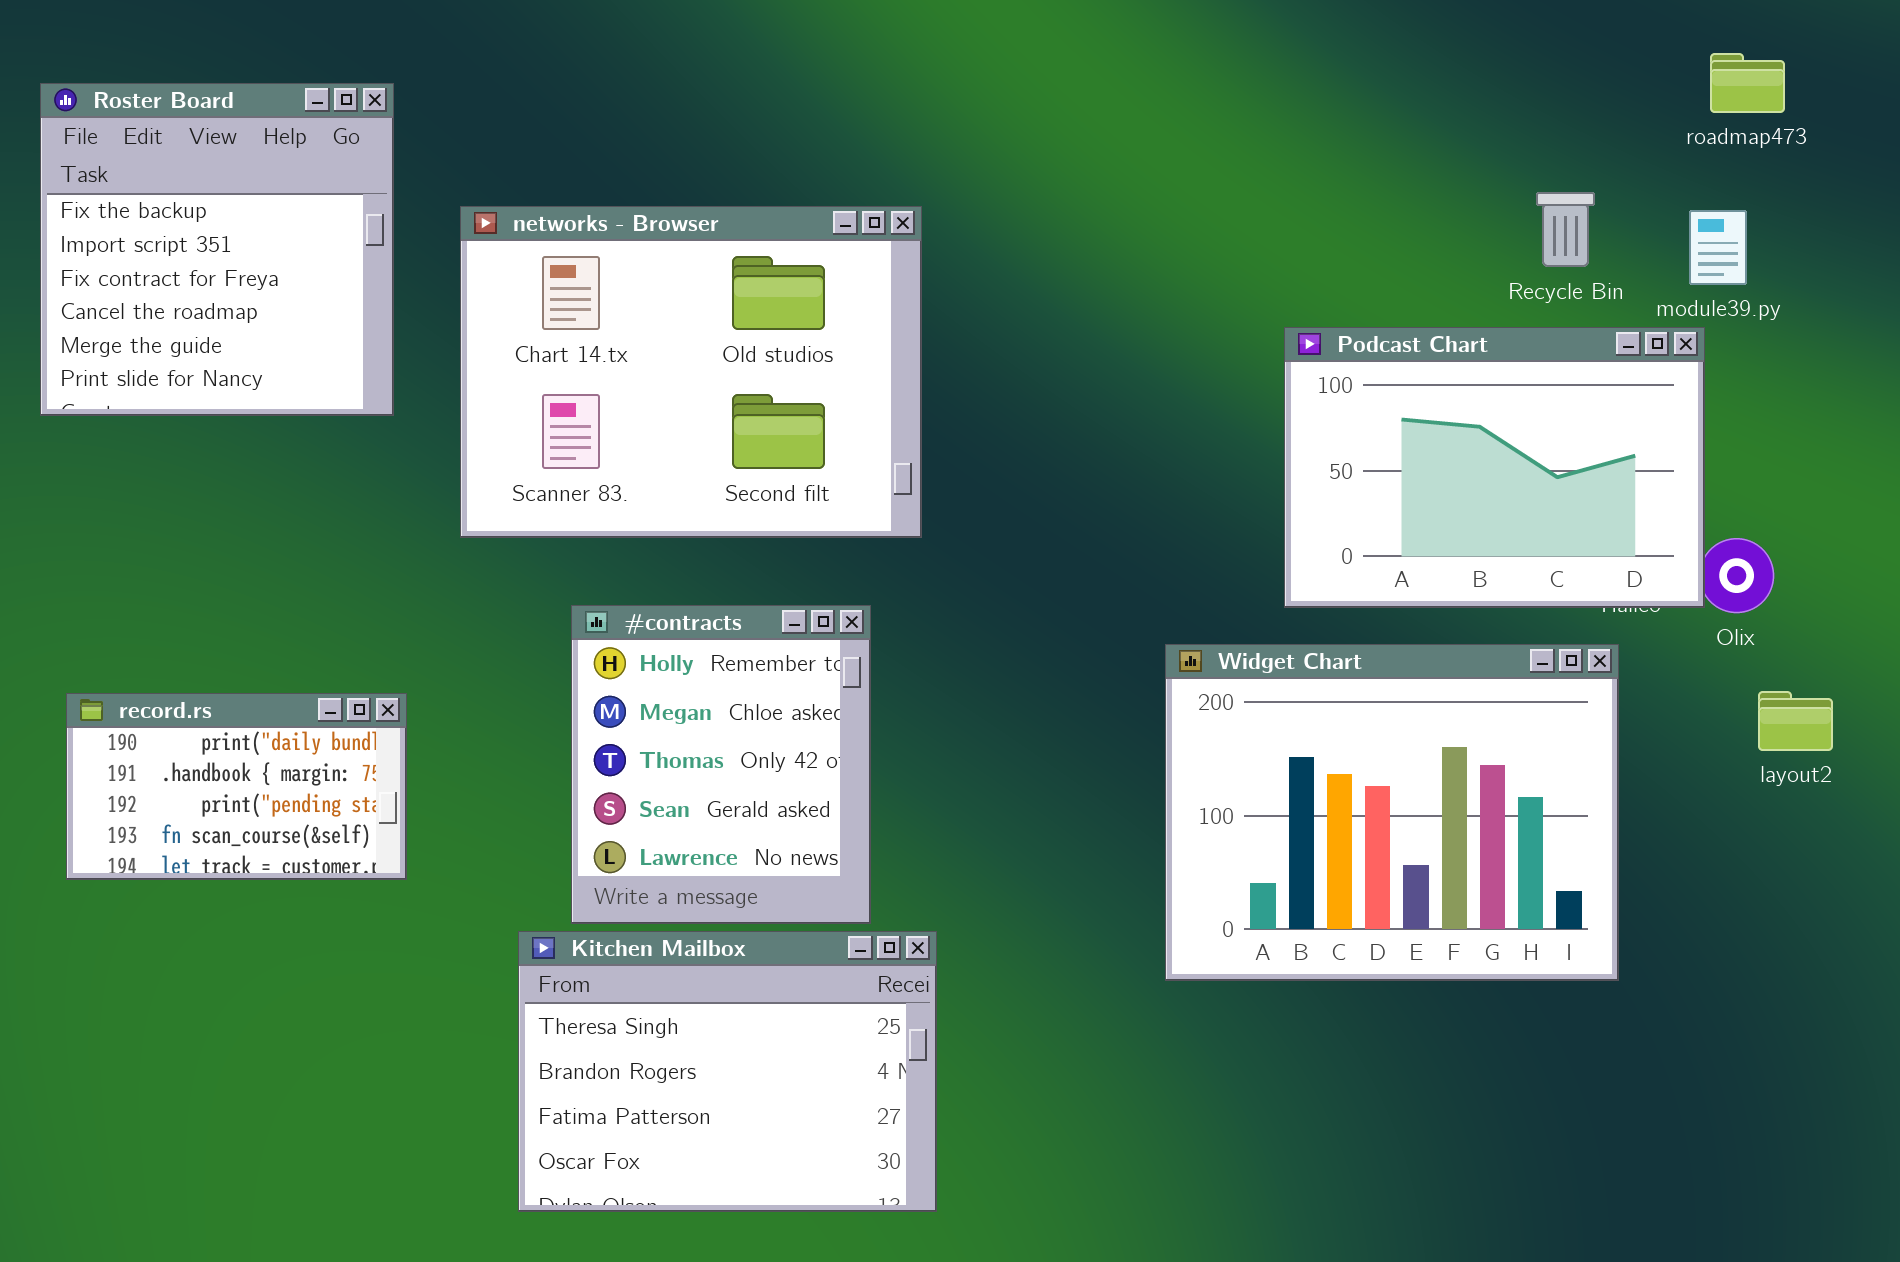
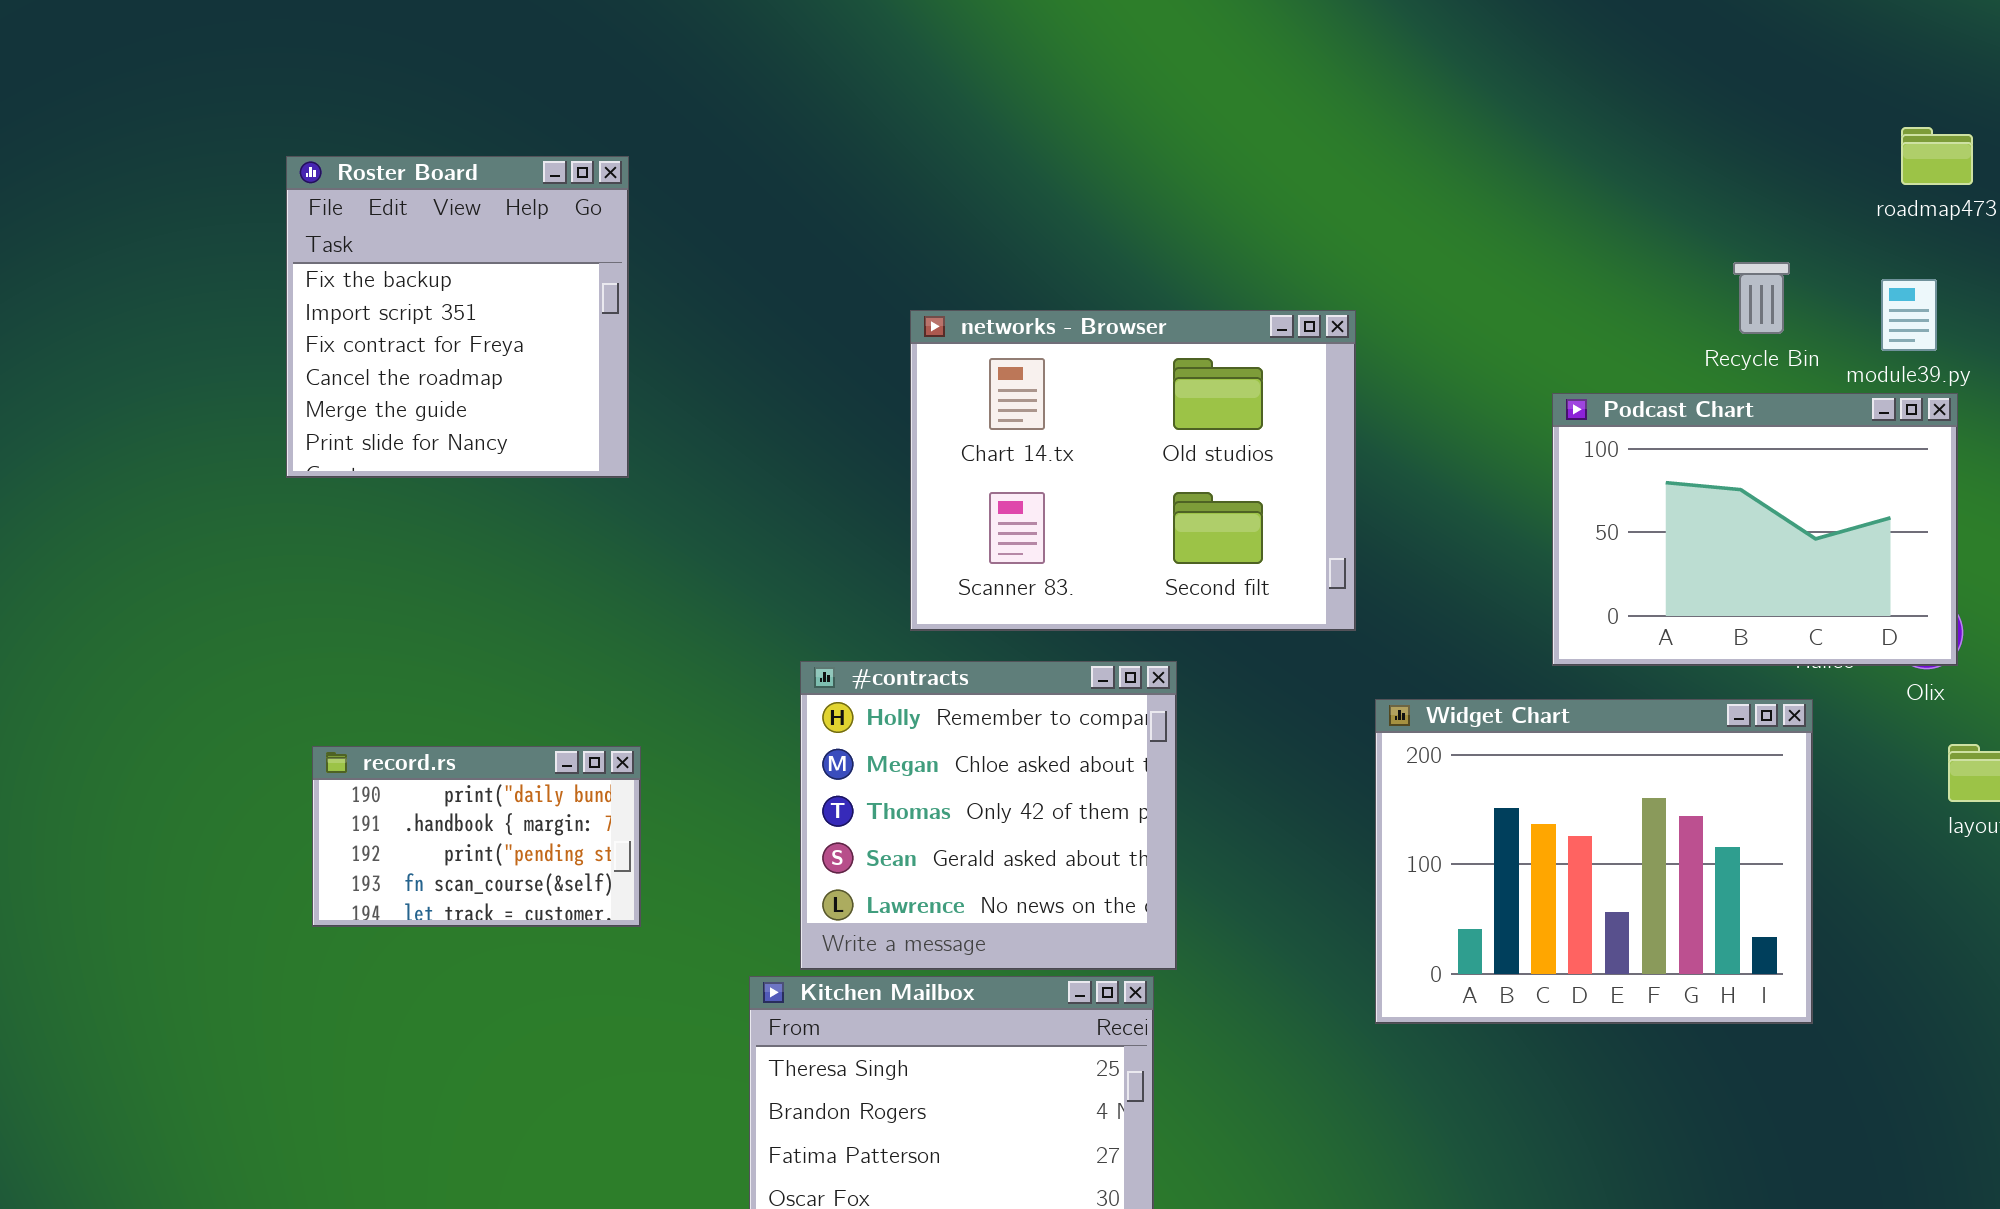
networks - Browser: [460,206,922,538] -> [910,310,1356,631], moved
Podcast Chart: [1284,327,1705,608] -> [1552,393,1958,666], moved
#contracts: [571,605,871,924] -> [800,661,1177,970], resized

